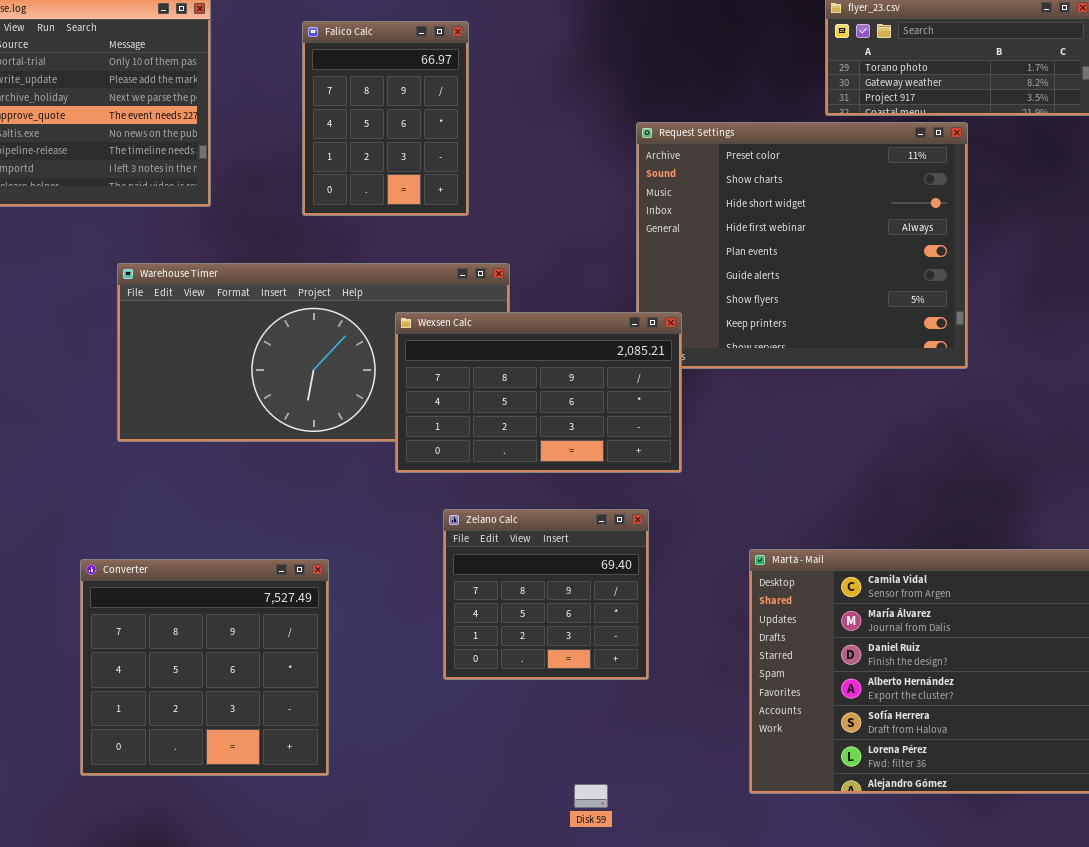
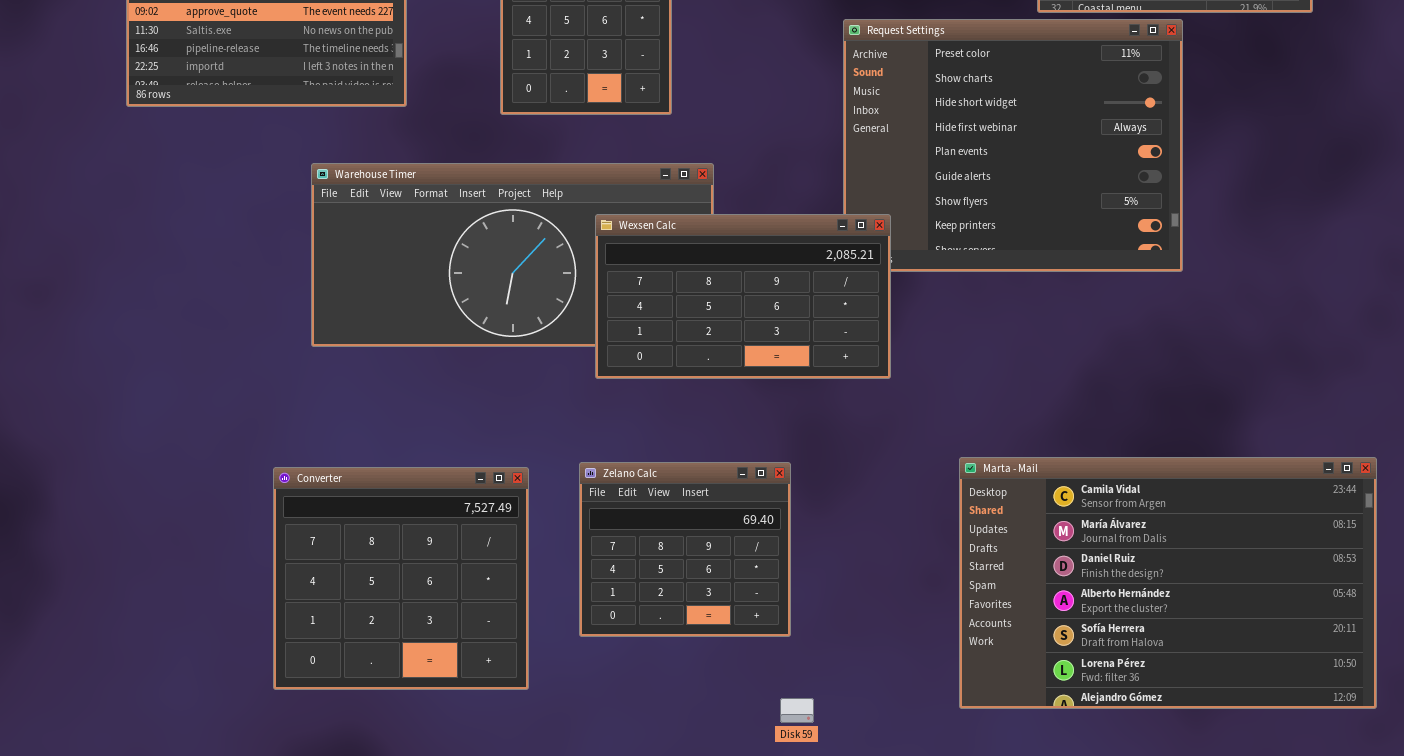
Zelano Calc: [443,509,649,680] -> [579,462,791,637], moved

